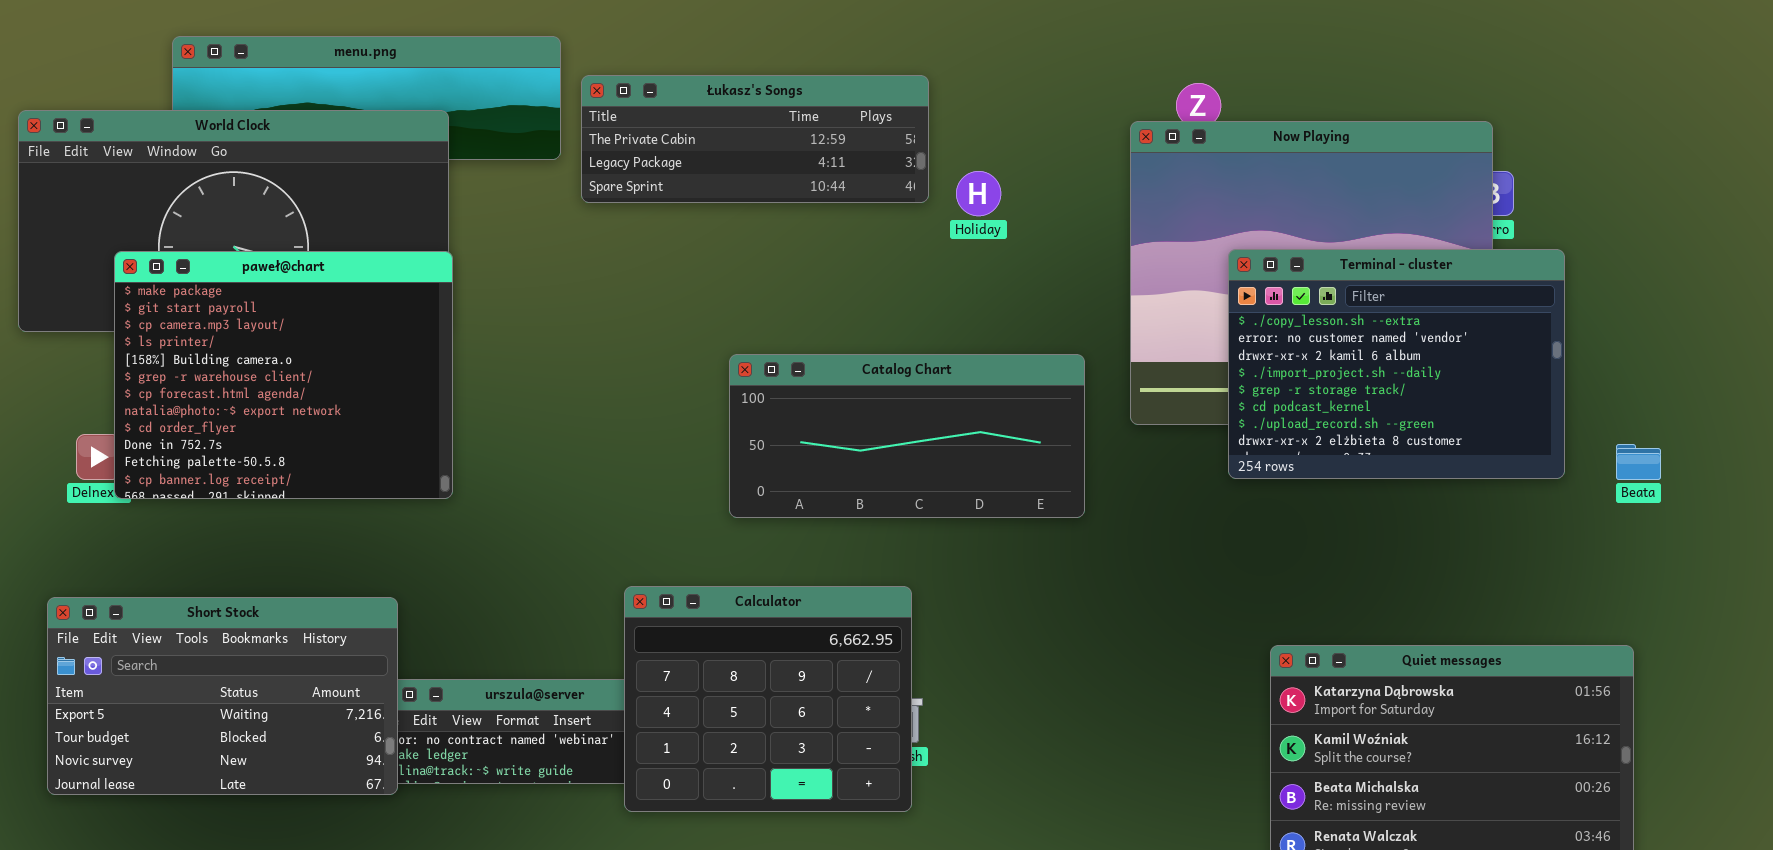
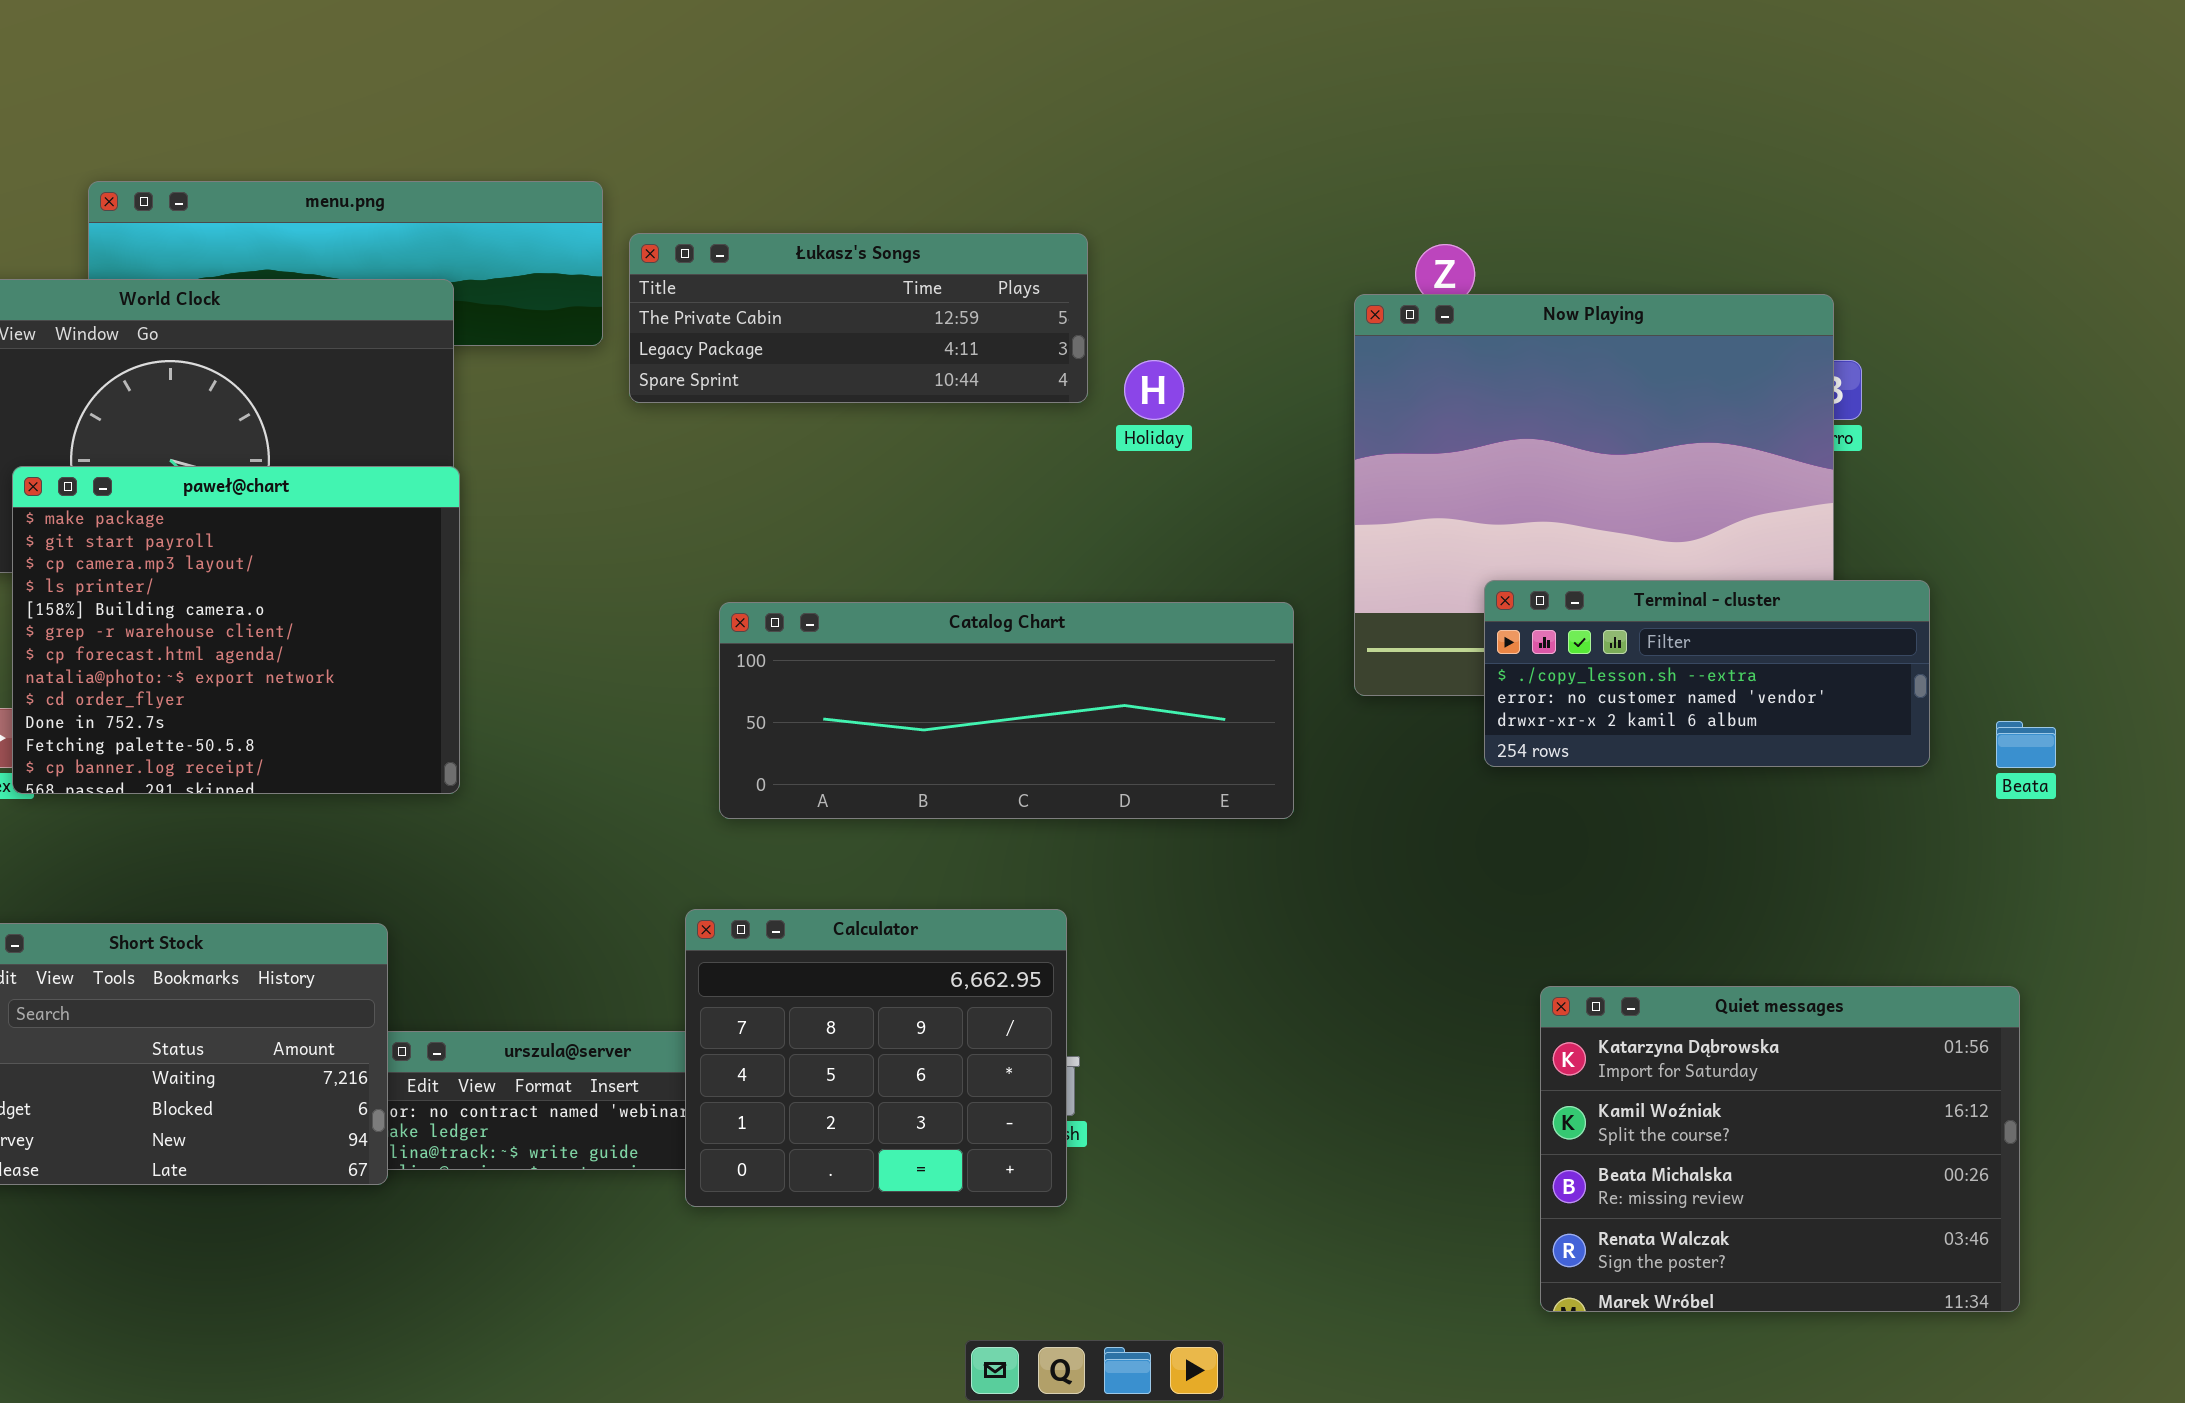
Terminal - cluster: [1228,249,1565,479] -> [1484,580,1930,767], resized
Catalog Chart: [729,354,1085,518] -> [719,602,1294,819], resized

